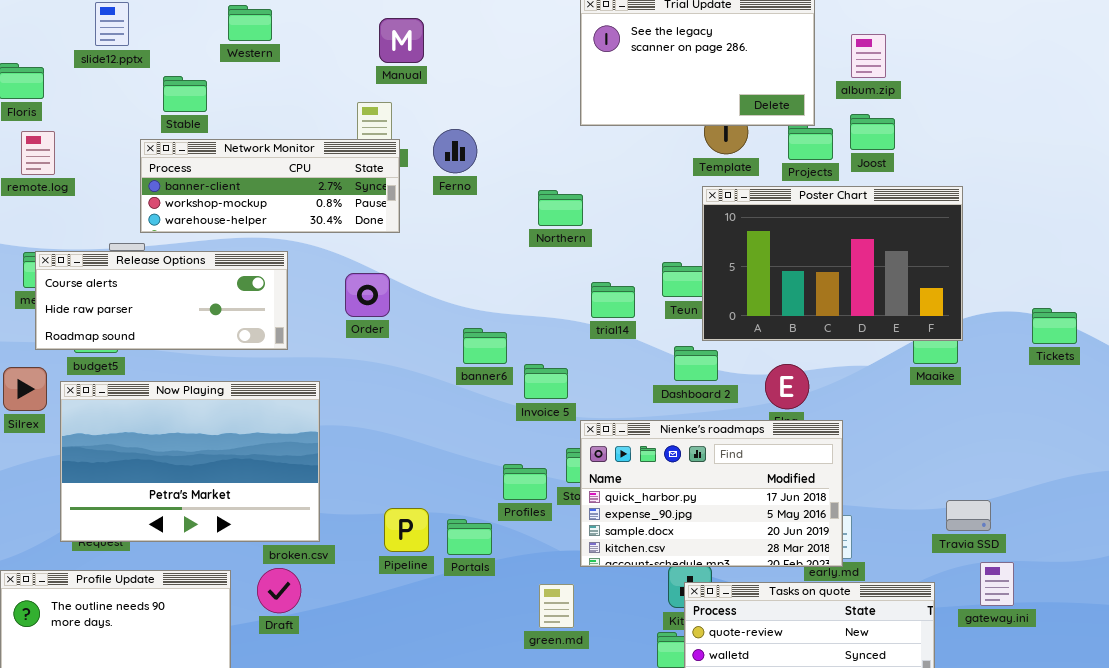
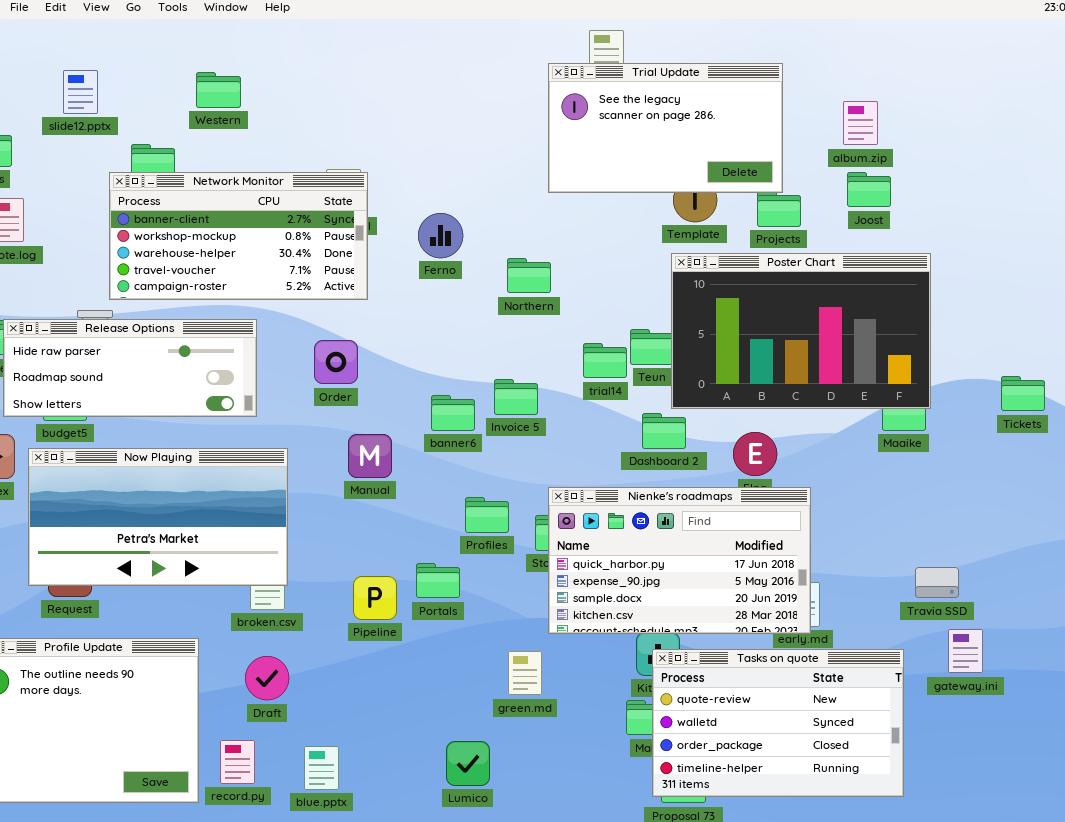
Manual: [379,18,424,63] -> [348,434,392,478], moved
album.zip: [851,34,886,78] -> [843,101,878,145], moved
Joost: [850,114,895,150] -> [847,172,891,207], moved
Ferno: [433,129,477,173] -> [418,213,463,258], moved
Network Monitor: [140,139,400,233] -> [109,172,368,300], resized
Release Options: [35,251,288,350] -> [3,319,257,417], scrolled down 1 row
trial14: [591,282,635,318] -> [583,343,627,378], moved
Invoice 5: [524,364,568,399] -> [494,379,538,415], moved
Now Playing: [60,381,320,542] -> [28,448,288,586], resized
Profiles: [503,464,547,500] -> [465,497,509,533], moved
Portals: [447,519,492,555] -> [416,563,460,598], moved
Draft: [257,568,301,613] -> [245,656,289,700], moved

